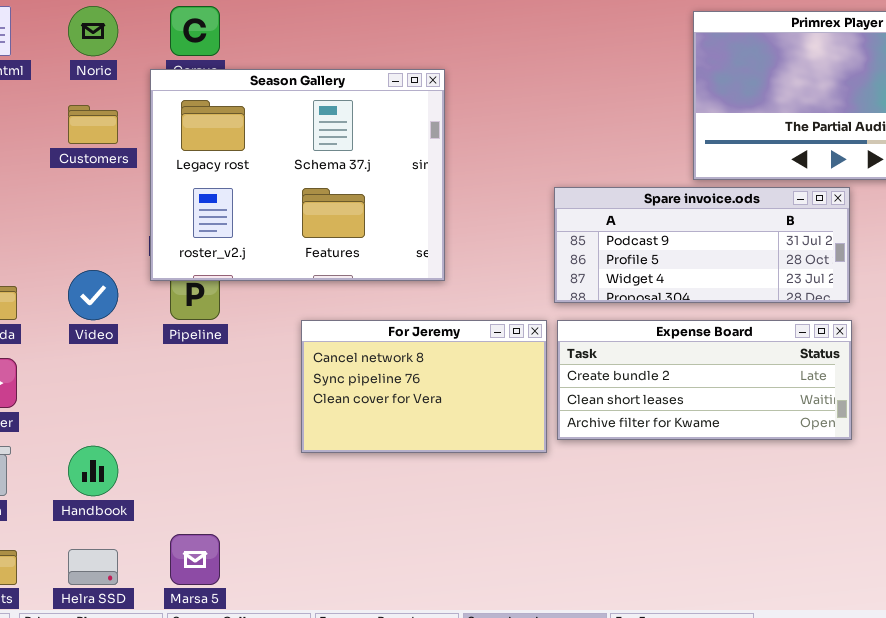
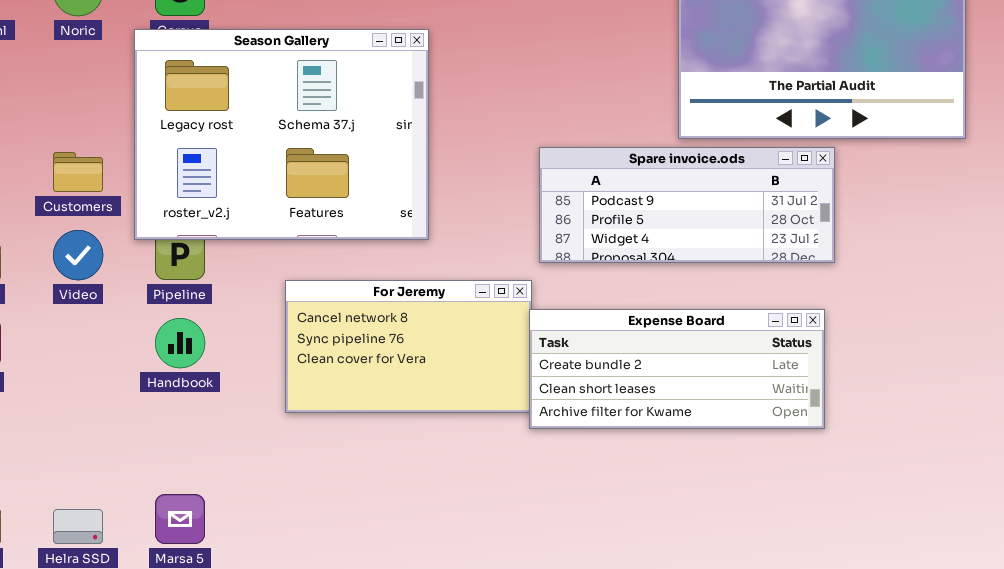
Customers: [68,105,118,144] -> [53,152,103,192], moved
Expense Board: [557,320,852,440] -> [529,309,825,429], moved
Handbook: [68,446,118,496] -> [155,318,205,368], moved

